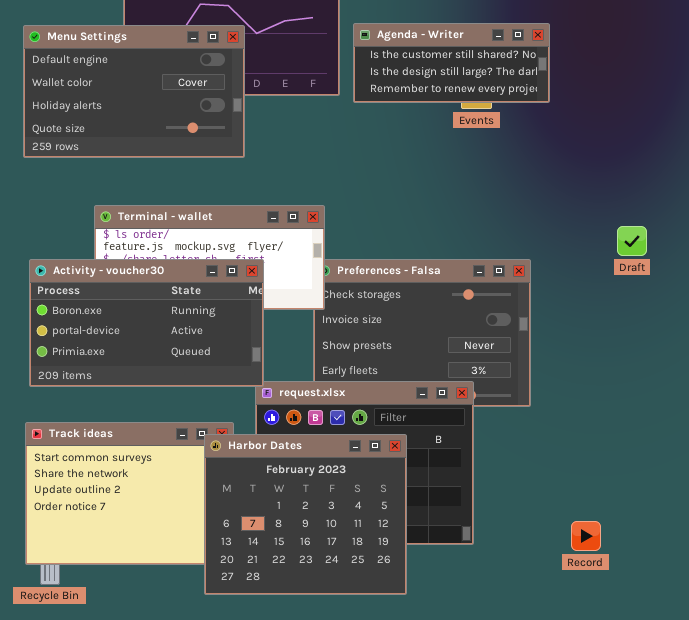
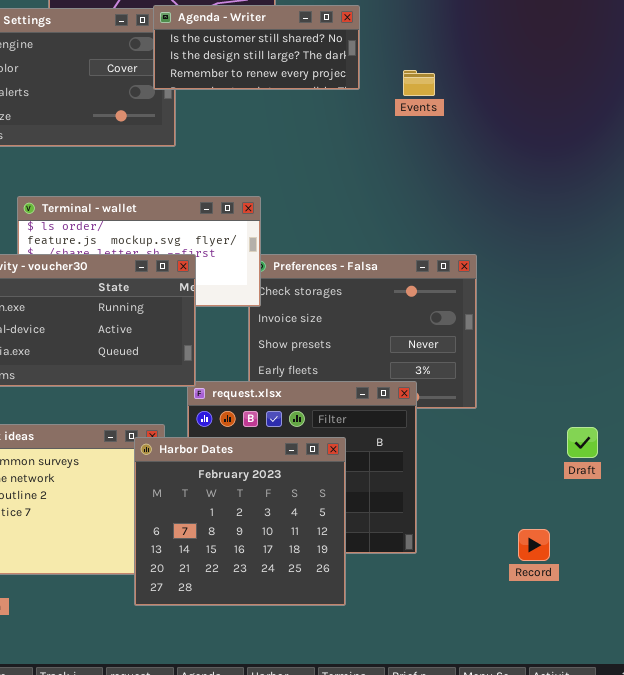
Agenda - Writer: [353,23,550,103] -> [153,5,360,90], moved
Draft: [617,226,647,256] -> [567,427,598,458], moved

